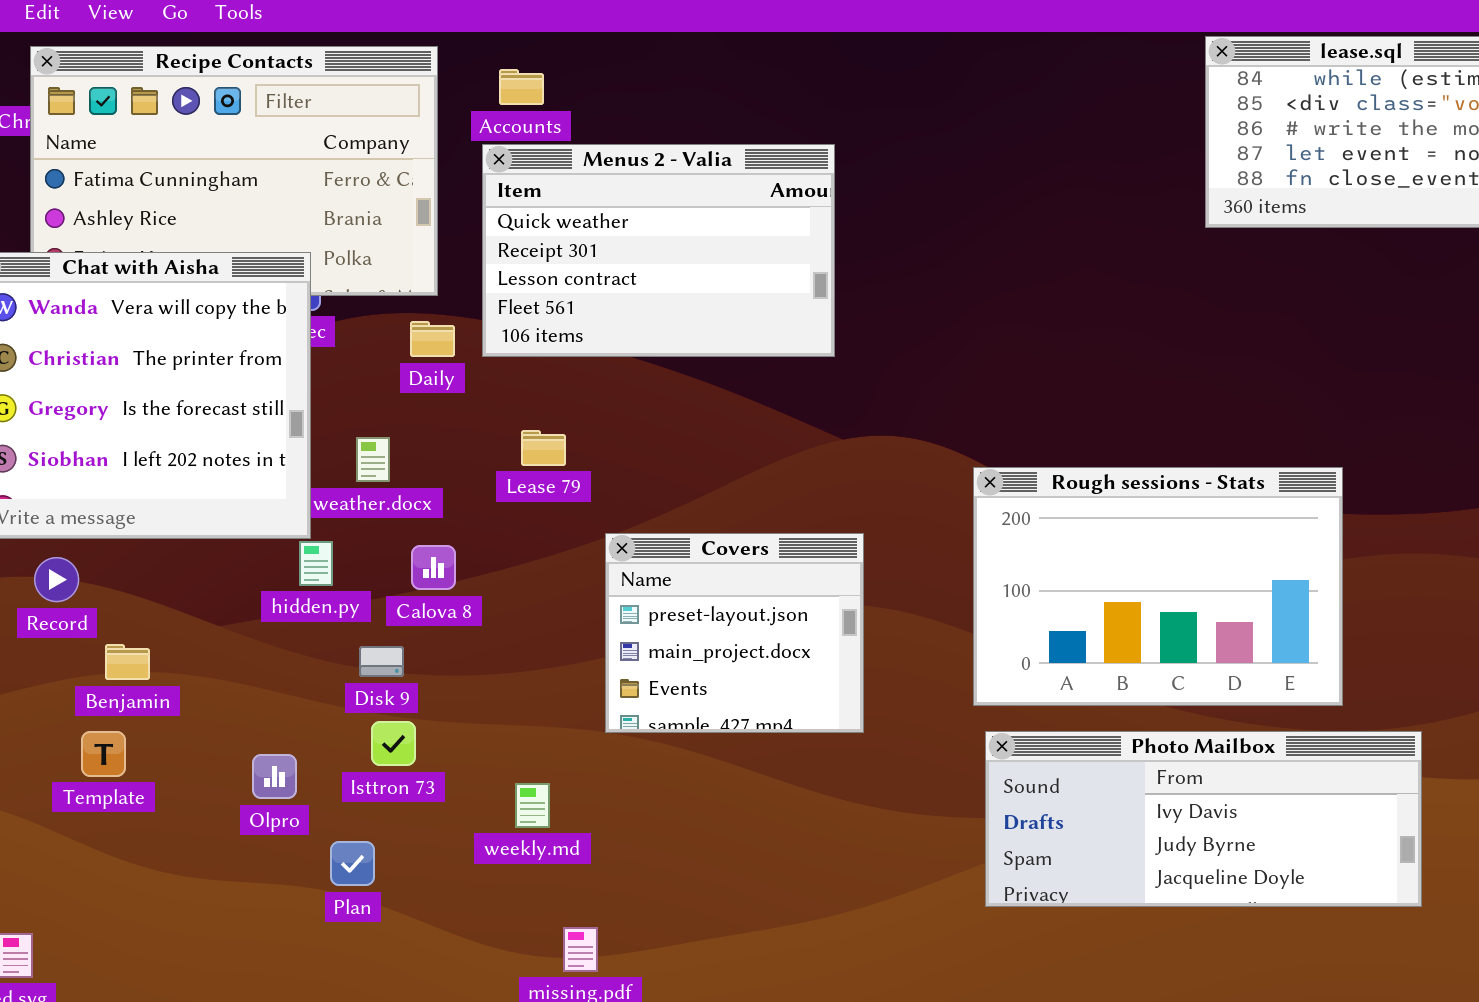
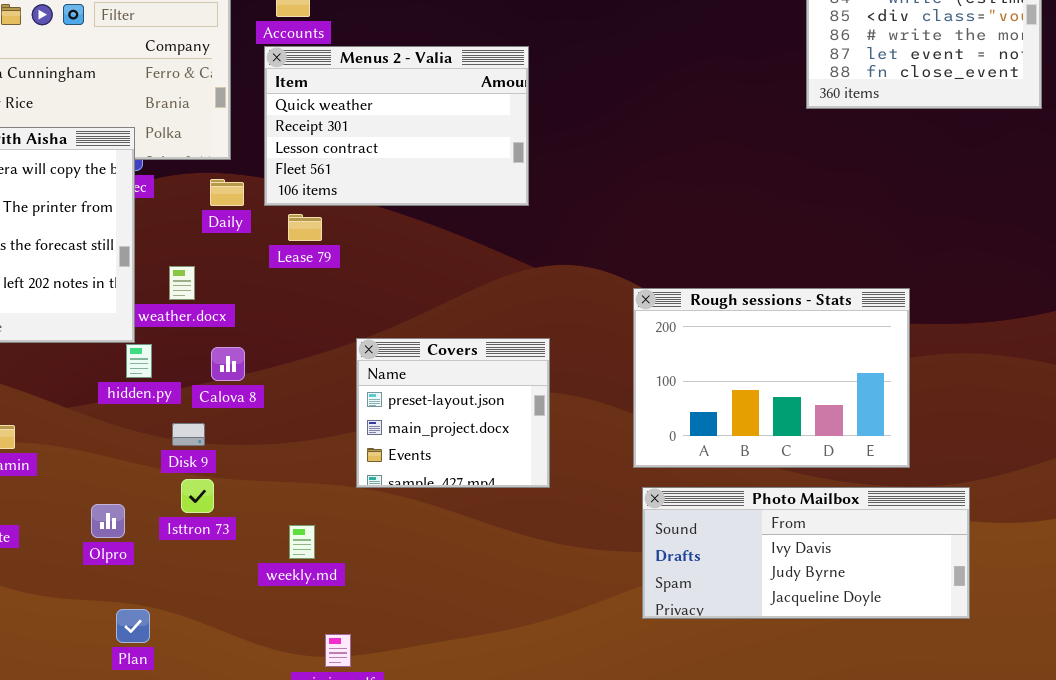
Lease 79: [521,430,566,466] -> [288,214,322,241], moved
Plan: [330,841,375,886] -> [116,609,150,643], moved

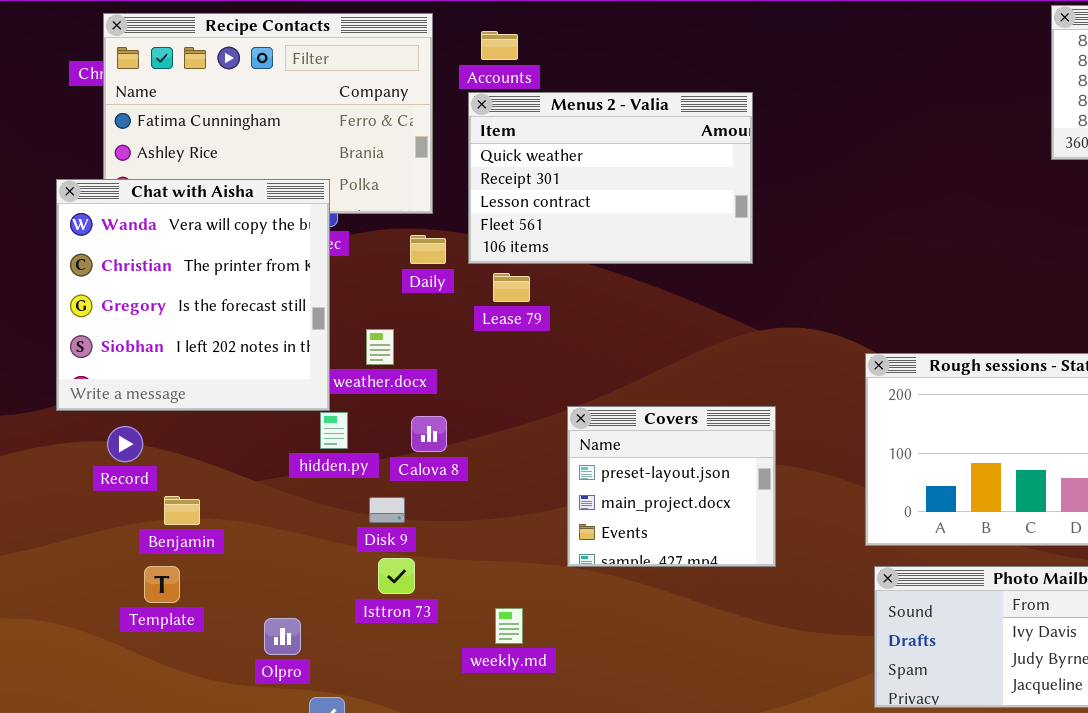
Olpro: [91,504,125,538] -> [264,618,301,655], moved

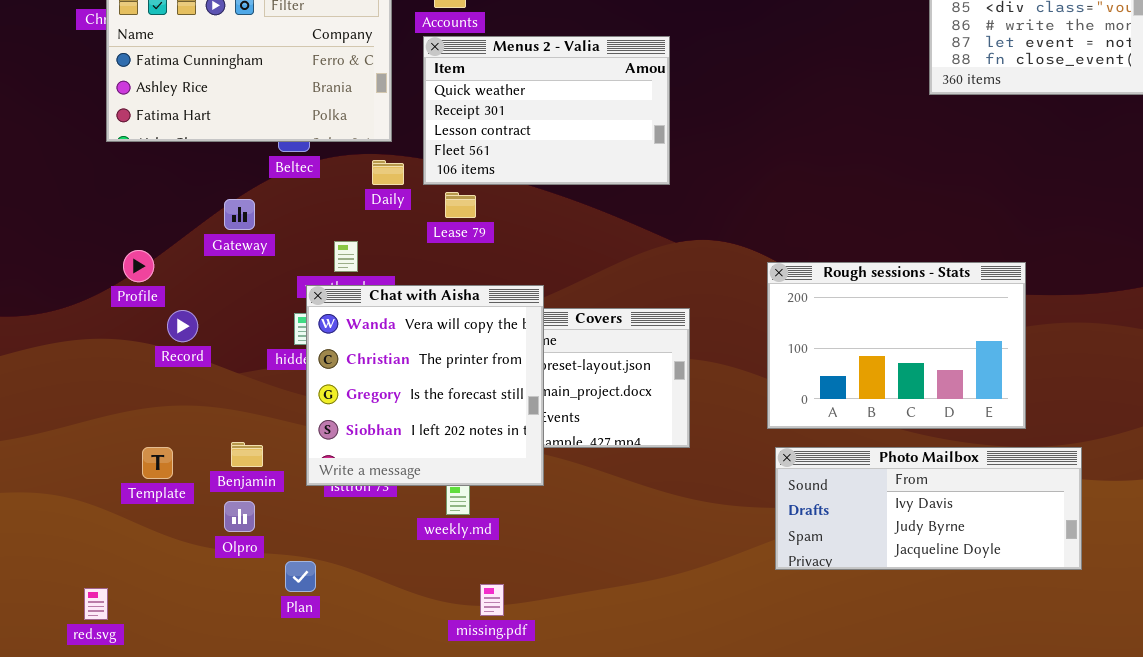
Chat with Aisha: [56,179,330,411] -> [306,285,544,486], moved
Record: [107,426,143,462] -> [167,310,198,342], moved
Benjamin: [164,496,200,525] -> [231,442,263,467], moved
Olpro: [264,618,301,655] -> [224,501,255,532], moved

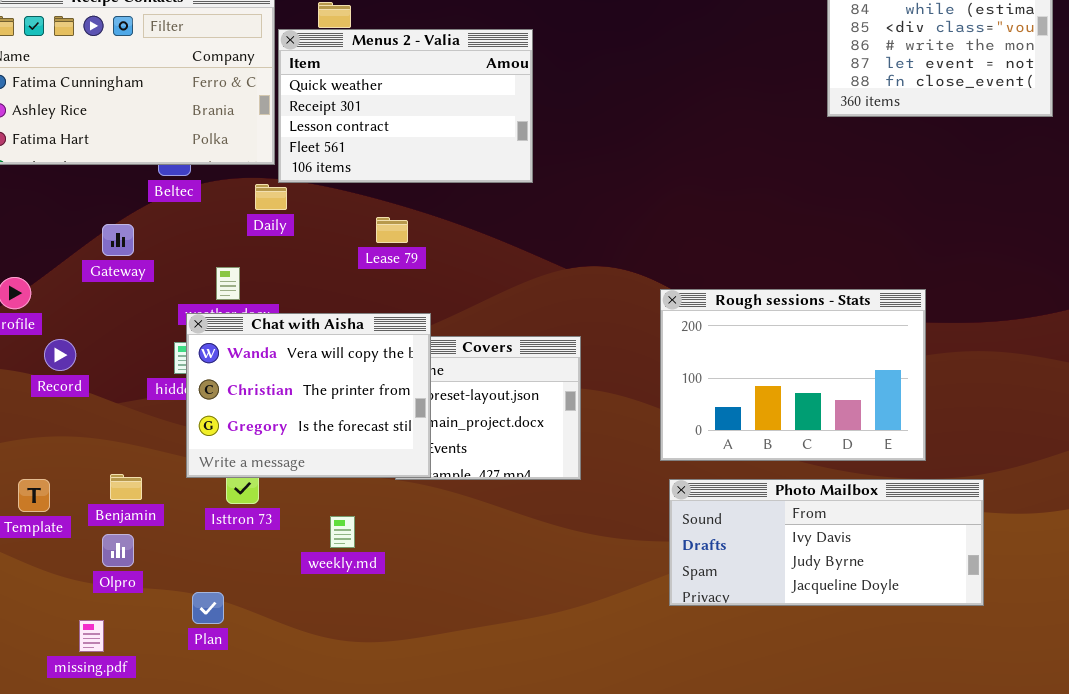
Menus 2 - Valia: [423,36,670,185] -> [278,29,533,183], moved
Lease 79: [445,192,476,218] -> [376,217,408,243], moved
Chat with Aisha: [306,285,544,486] -> [186,313,431,478], resized
Plan: [285,561,316,592] -> [192,592,224,624], moved
missing.pdf: [480,584,504,616] -> [79,620,104,652], moved

